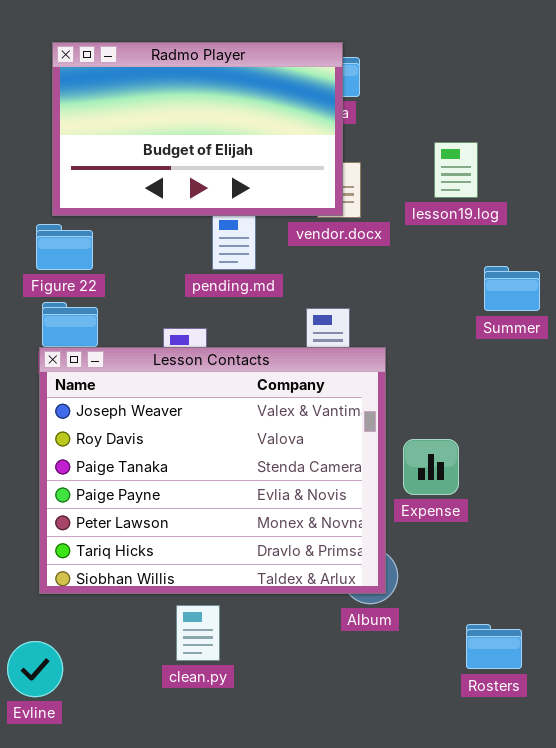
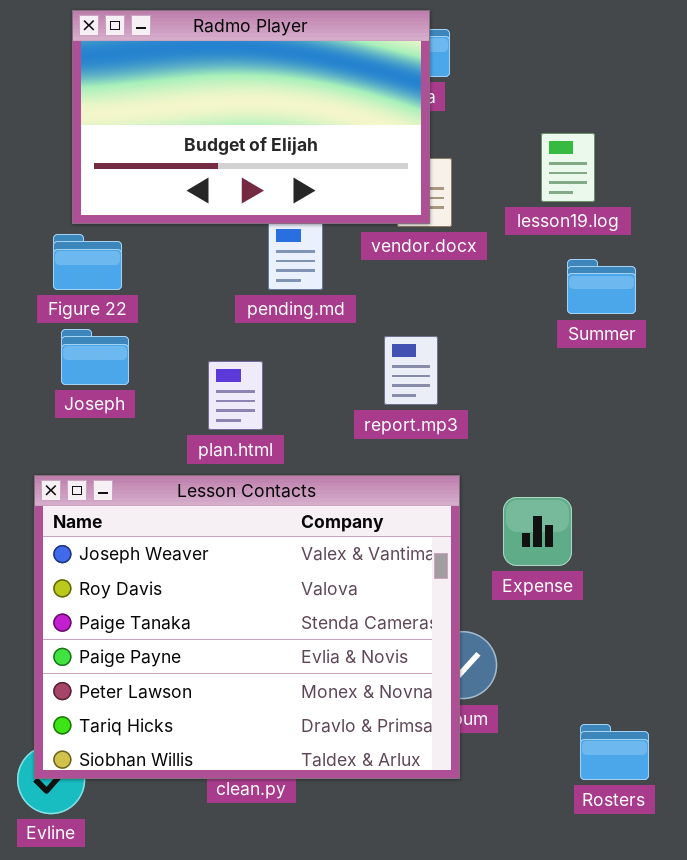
Summer: [484,266,540,311] -> [567,259,636,314], moved
Lesson Contacts: [39,347,386,594] -> [34,475,460,779], moved

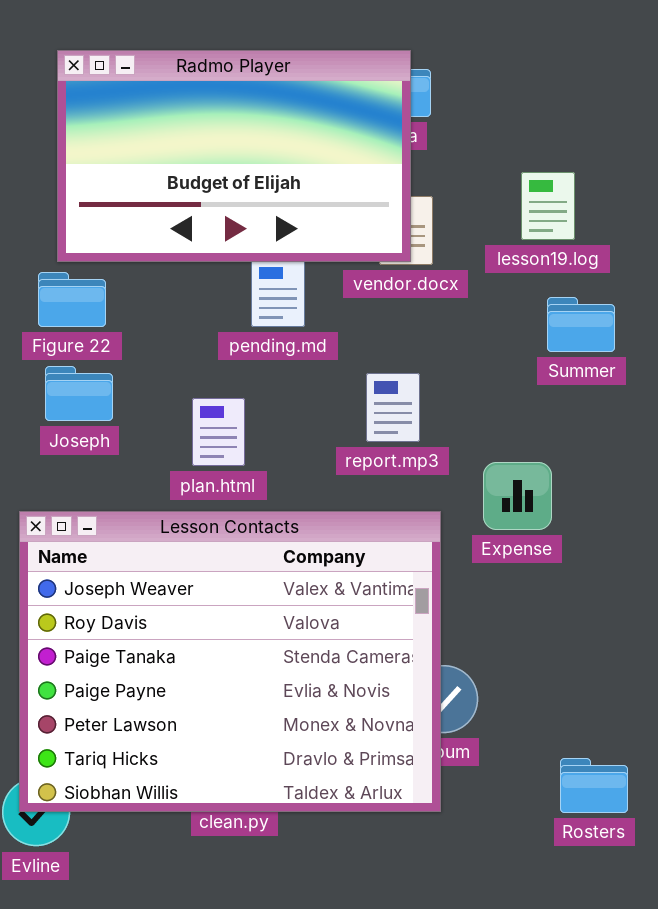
Expense: [503,497,572,566] -> [483,462,552,530], moved

